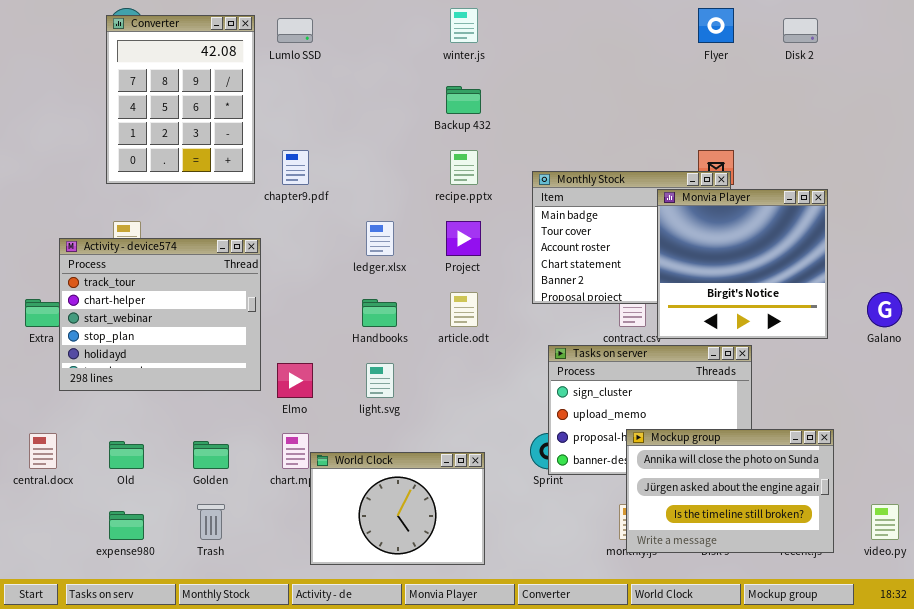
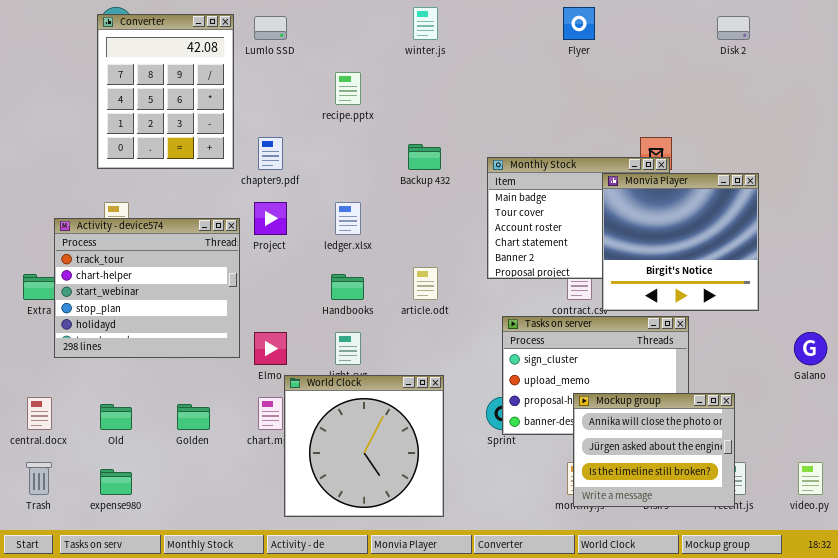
Flyer: [698,8,734,43] -> [563,7,595,40], moved
Backup 432: [446,86,481,114] -> [408,144,441,170], moved
recipe.pptx: [450,150,478,185] -> [335,72,361,105], moved
Project: [446,221,481,256] -> [254,202,287,235], moved
Galano: [867,292,902,327] -> [794,332,827,365], moved
Mockup group: [626,429,834,553] -> [573,393,735,507], resized
World Clock: [310,452,485,565] -> [284,375,444,517], resized
Trash: [197,504,225,540] -> [26,462,52,495], moved

